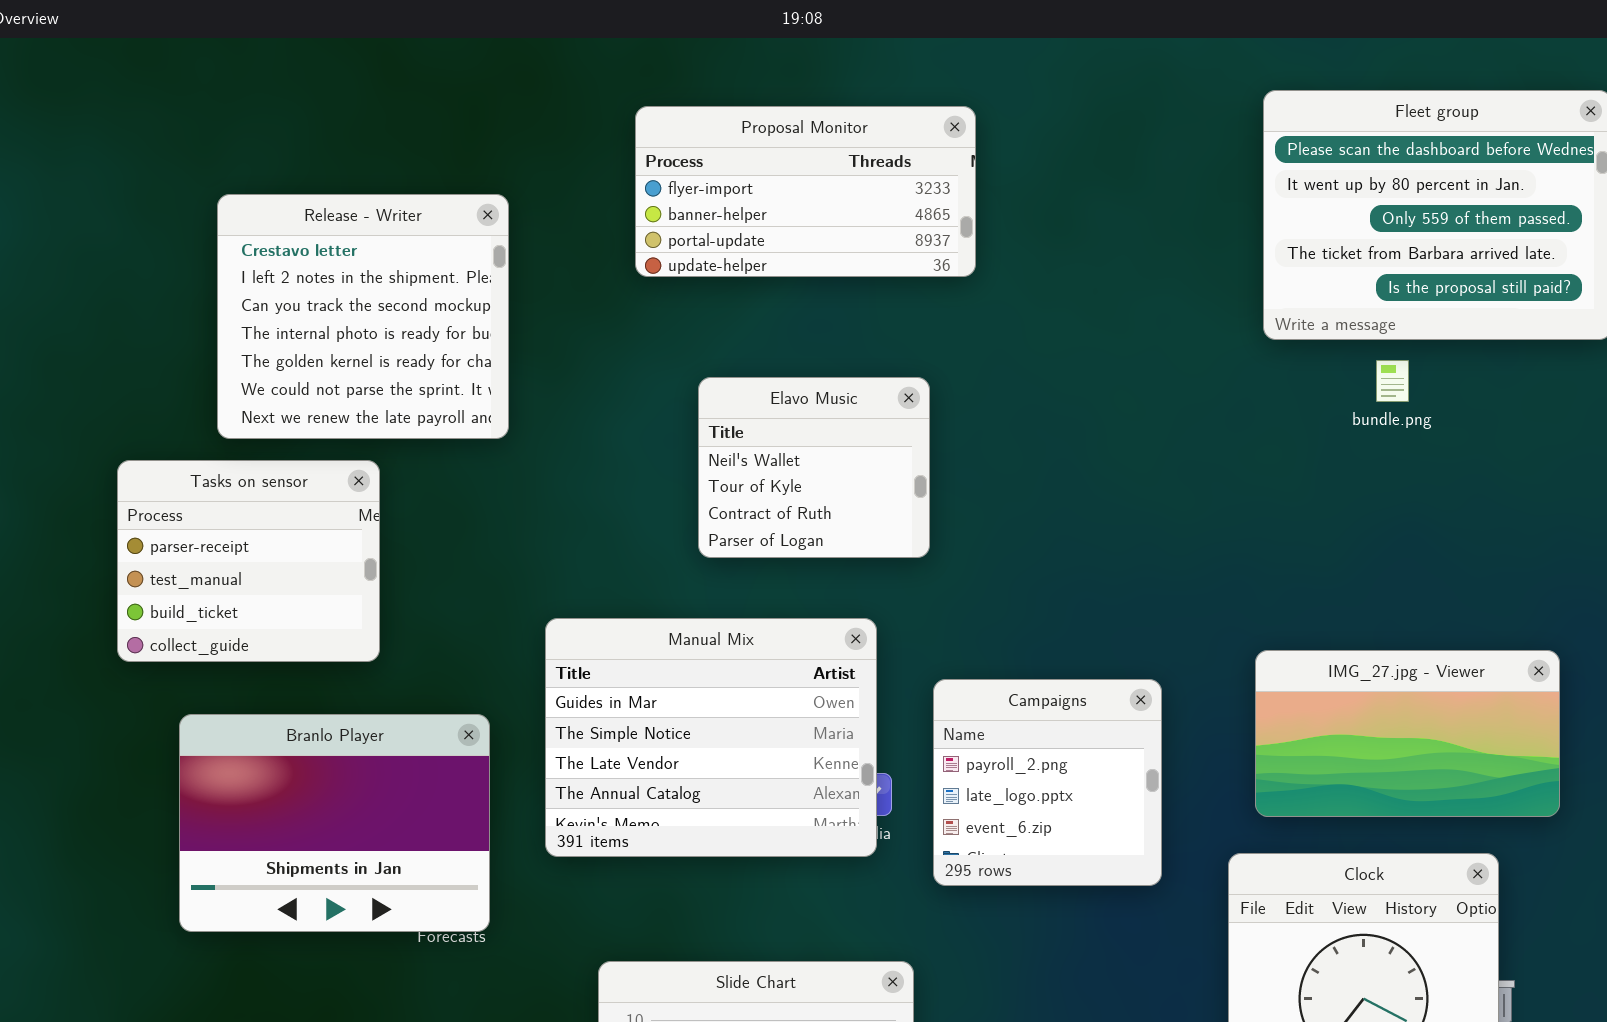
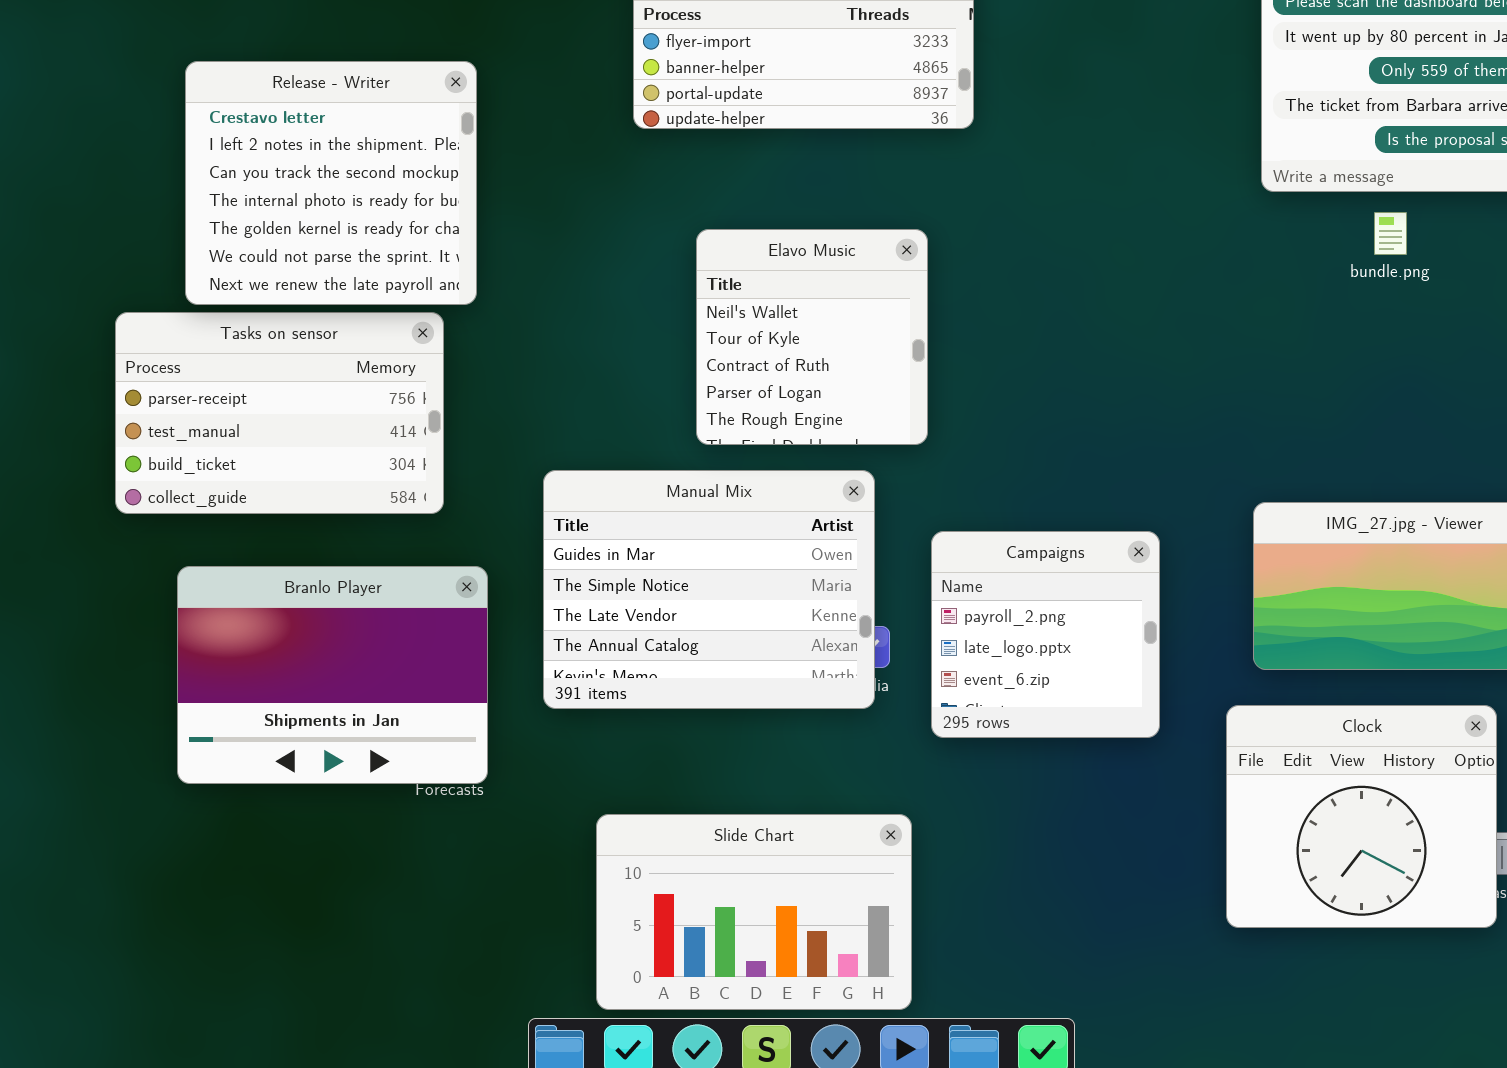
Release - Writer: [217,194,509,439] -> [185,61,477,305], moved
Elavo Music: [698,377,930,558] -> [696,229,928,445], resized
Tasks on sensor: [117,460,380,662] -> [115,312,444,514], resized

